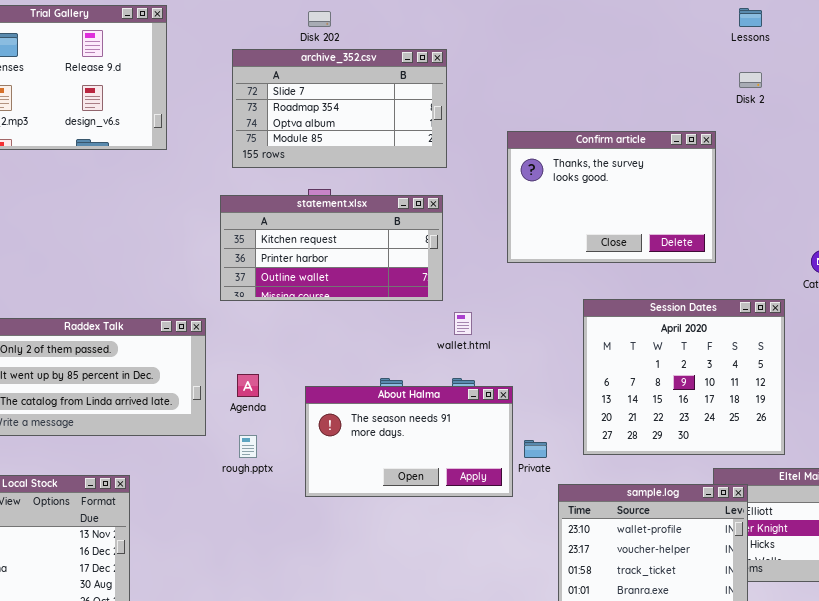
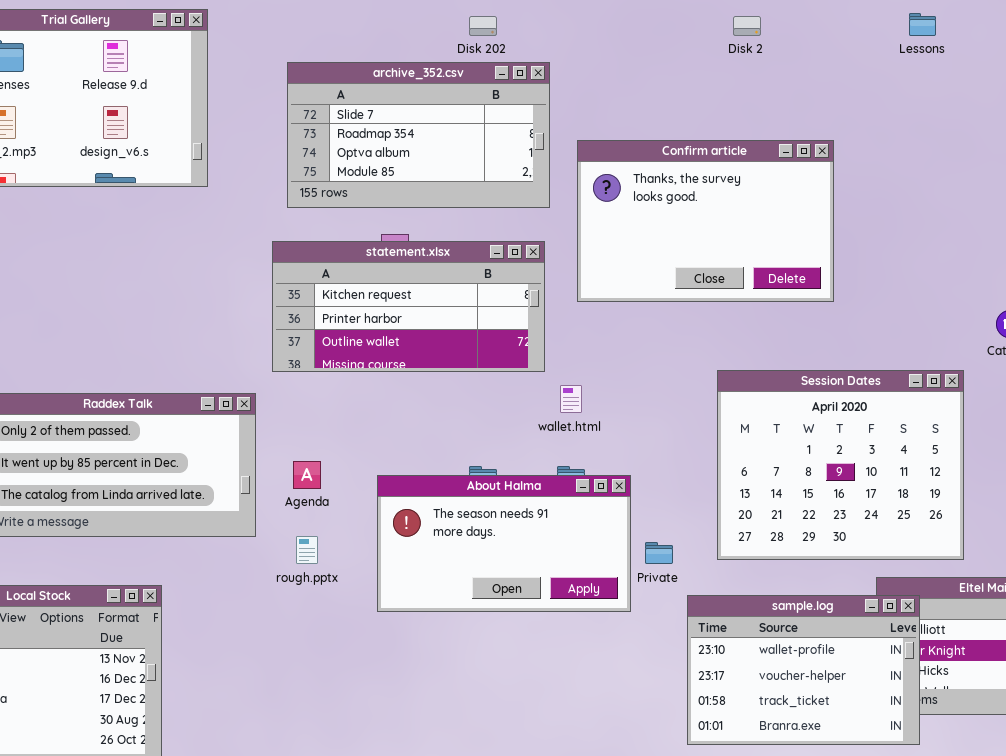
Disk 202: [308,11,331,27] -> [469,16,497,36], moved
Disk 2: [739,72,762,88] -> [733,16,761,36], moved
Confirm article: [507,131,716,263] -> [577,140,834,302], moved

